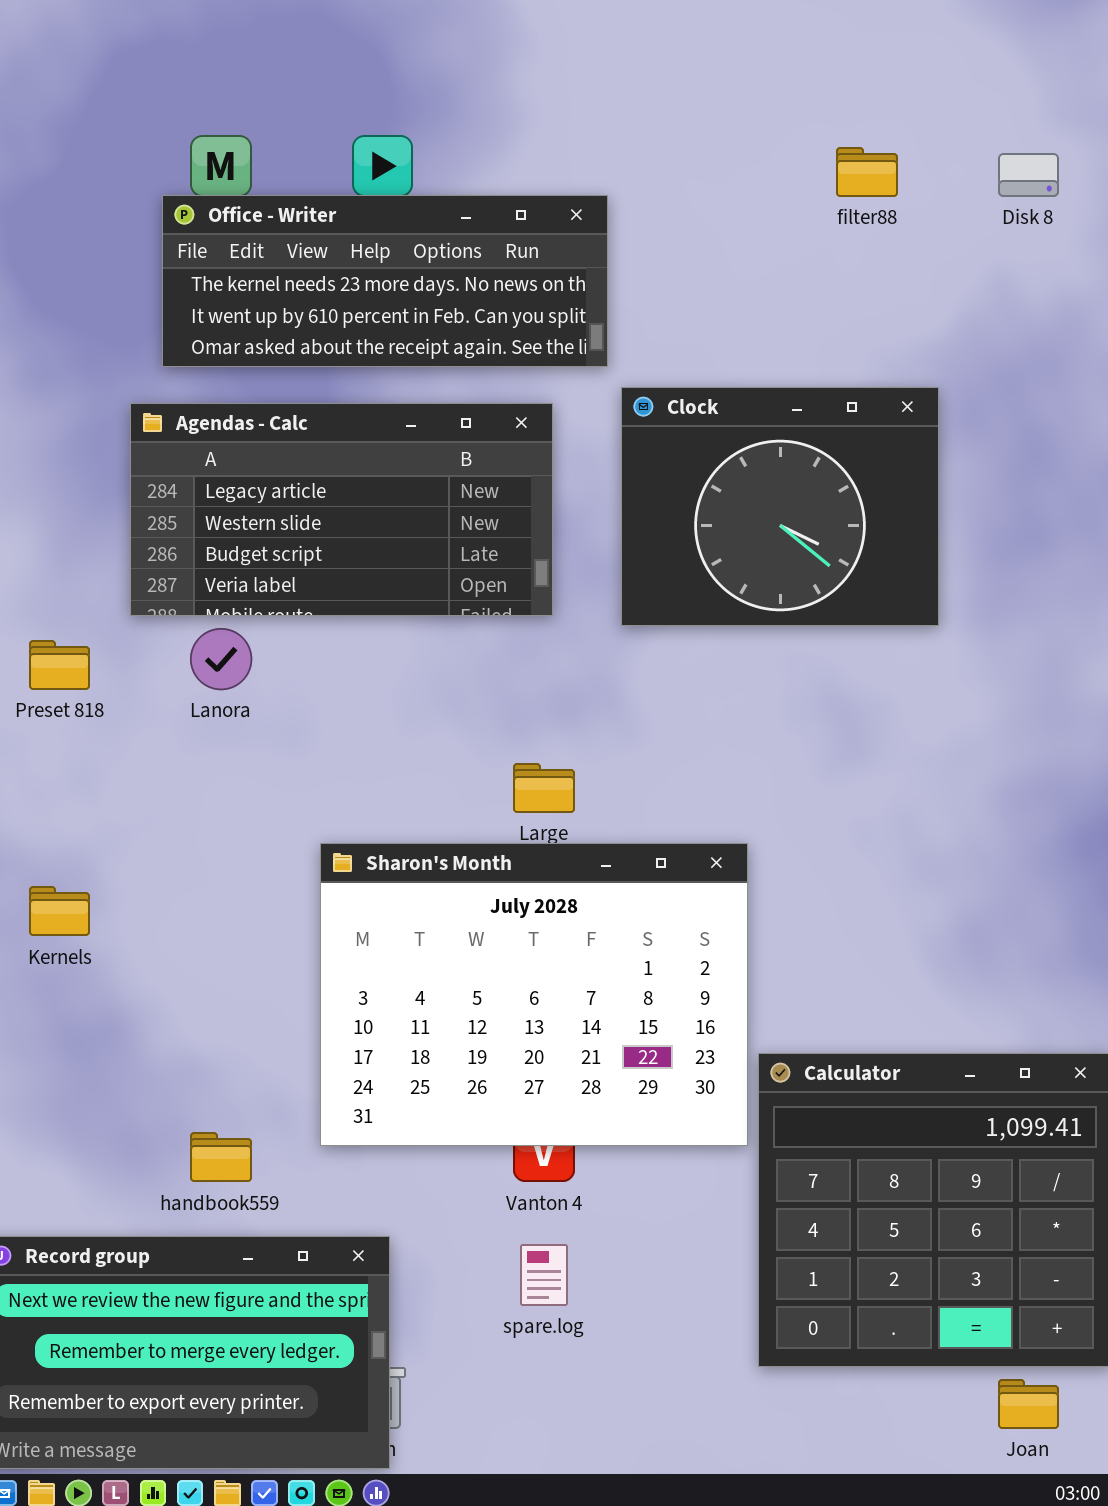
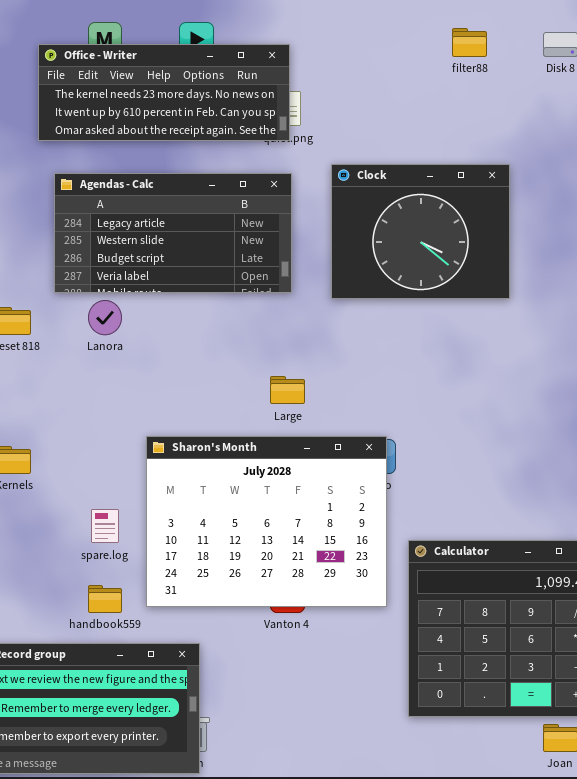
Office - Writer: [162,195,608,367] -> [38,44,290,141], moved
Sharon's Month: [320,843,748,1146] -> [146,436,387,607], moved
spare.log: [520,1244,568,1306] -> [91,509,119,543], moved

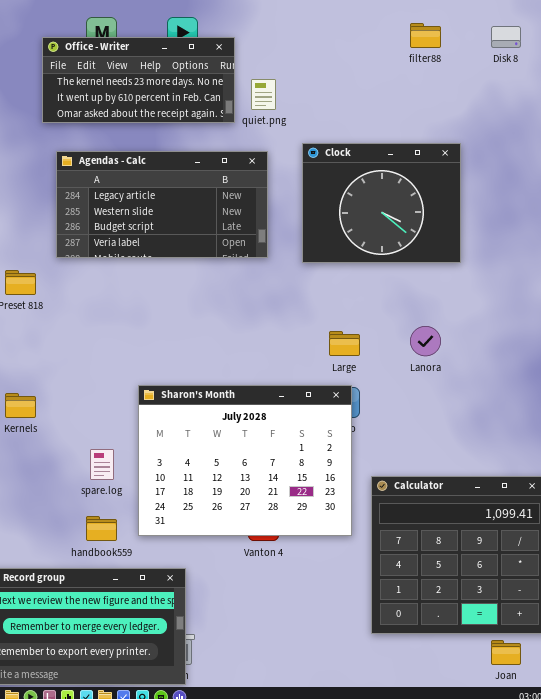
Office - Writer: [38,44,290,141] -> [42,37,235,123], resized
Lanora: [88,300,122,335] -> [410,326,441,356], moved
Large: [270,376,305,404] -> [329,331,360,356], moved

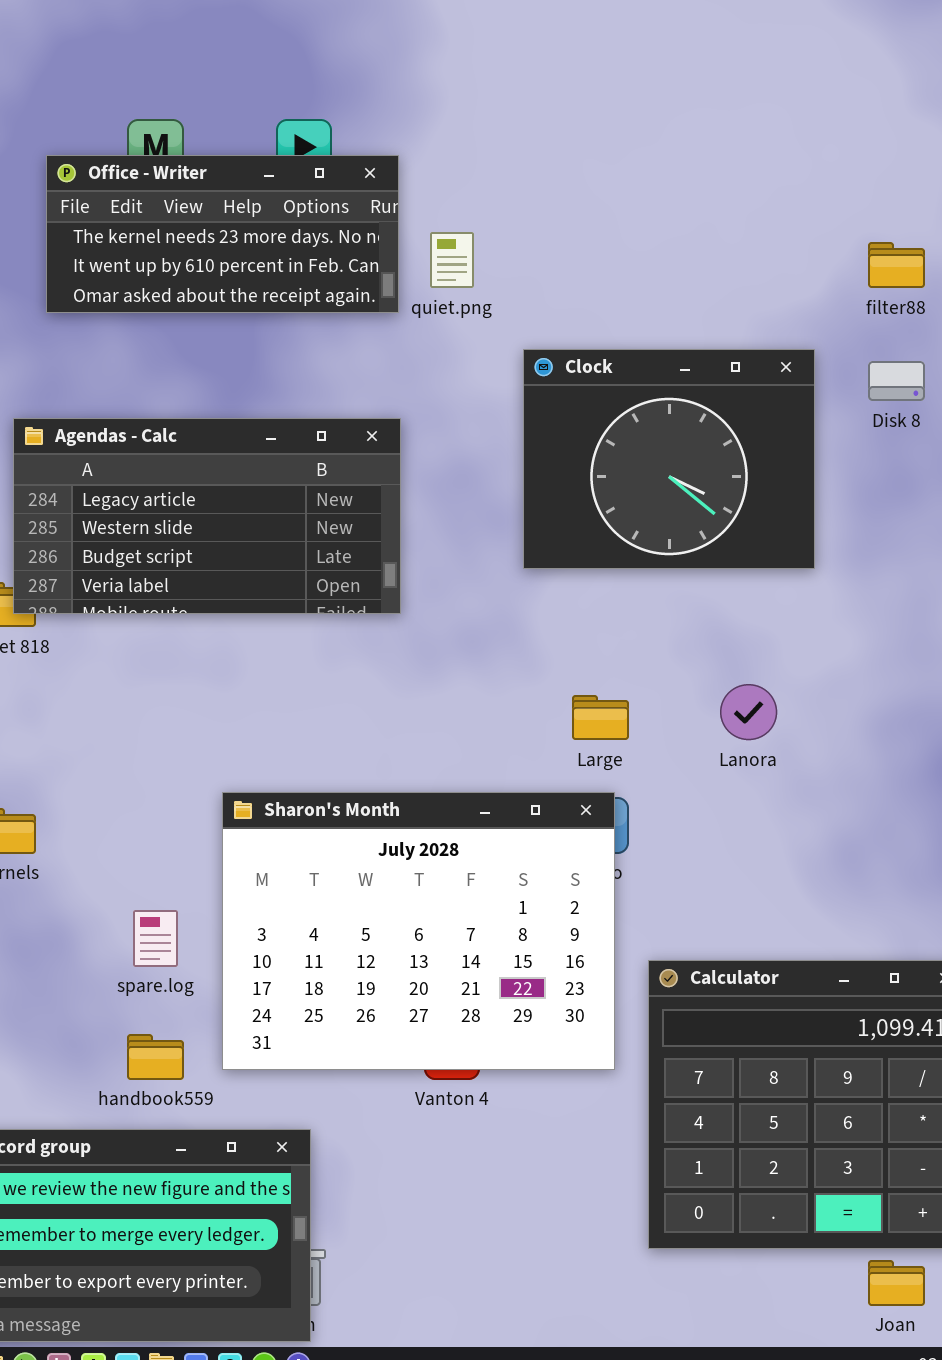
filter88: [410,23,441,48] -> [868,242,925,288], moved
Disk 8: [491,26,521,48] -> [868,361,925,401], moved
Agendas - Calc: [56,151,268,258] -> [13,418,401,614], moved

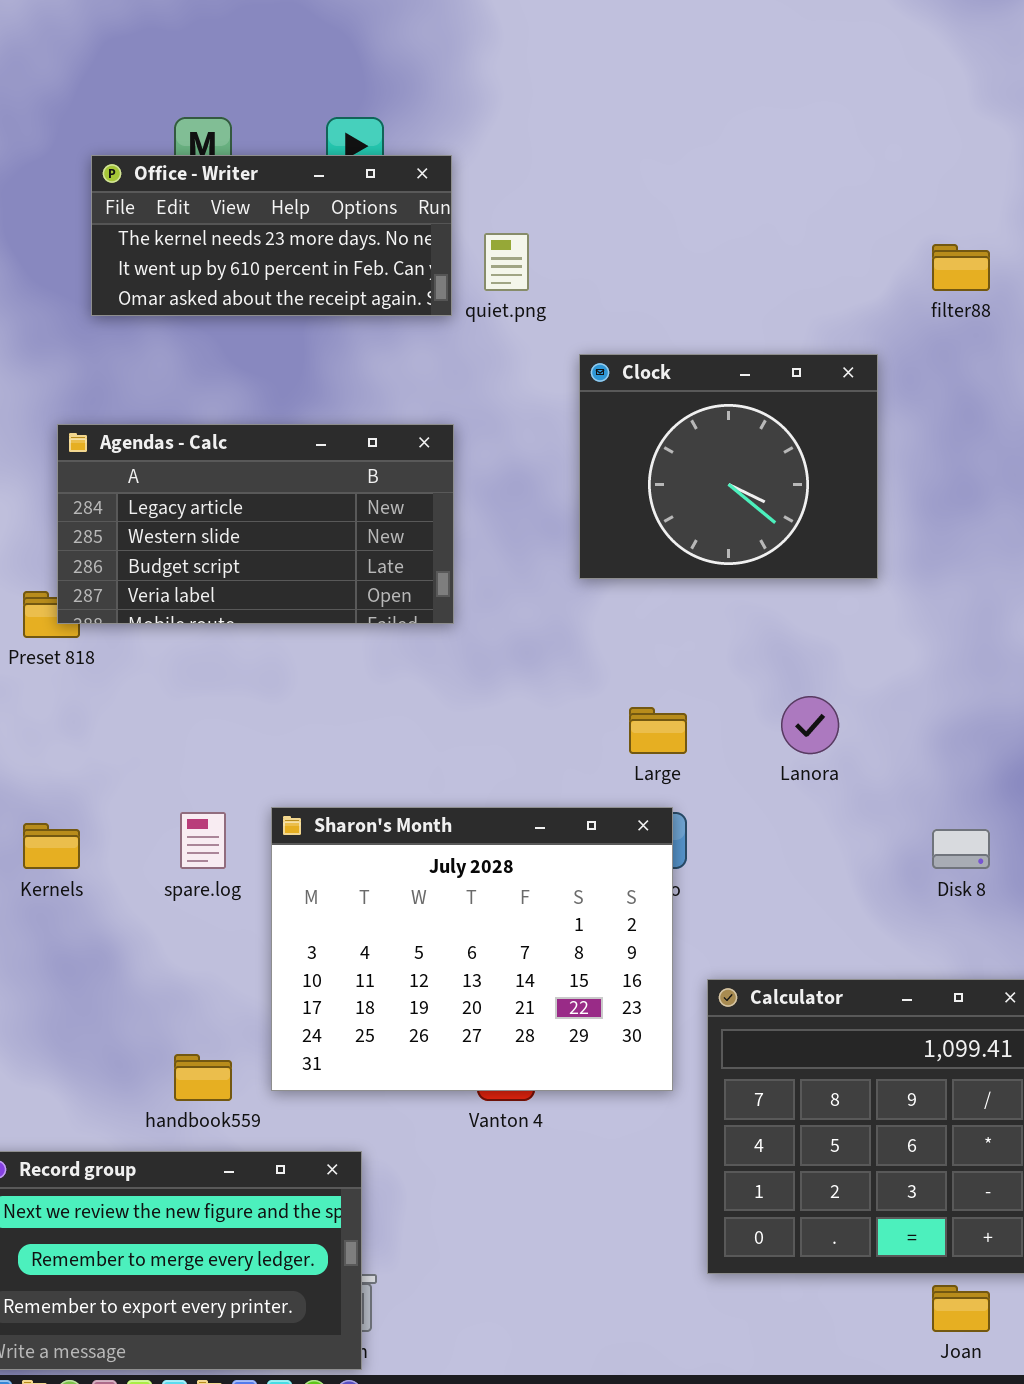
Disk 8: [868,361,925,401] -> [932,829,990,869], moved
spare.log: [133,910,178,967] -> [180,812,226,869], moved

